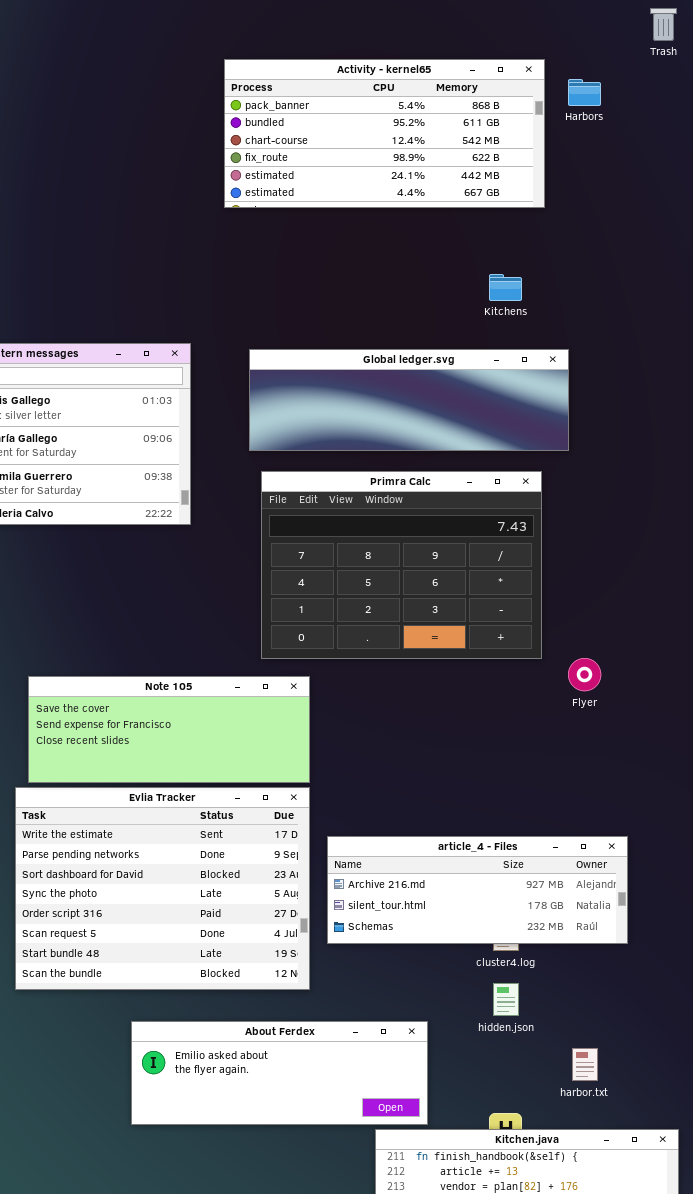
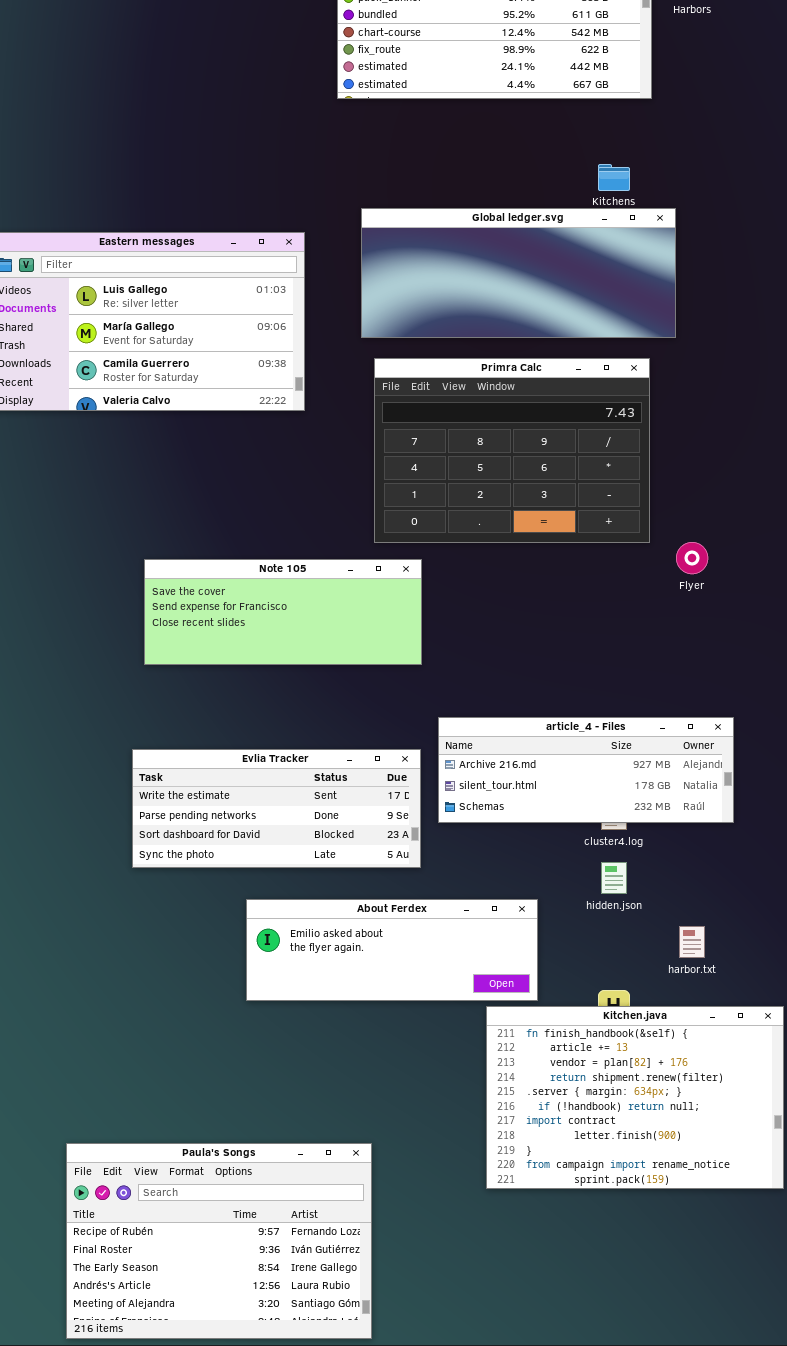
Global ledger.svg: [249,349,569,451] -> [361,208,676,338], resized
Evlia Tracker: [15,787,310,990] -> [132,749,421,868], resized

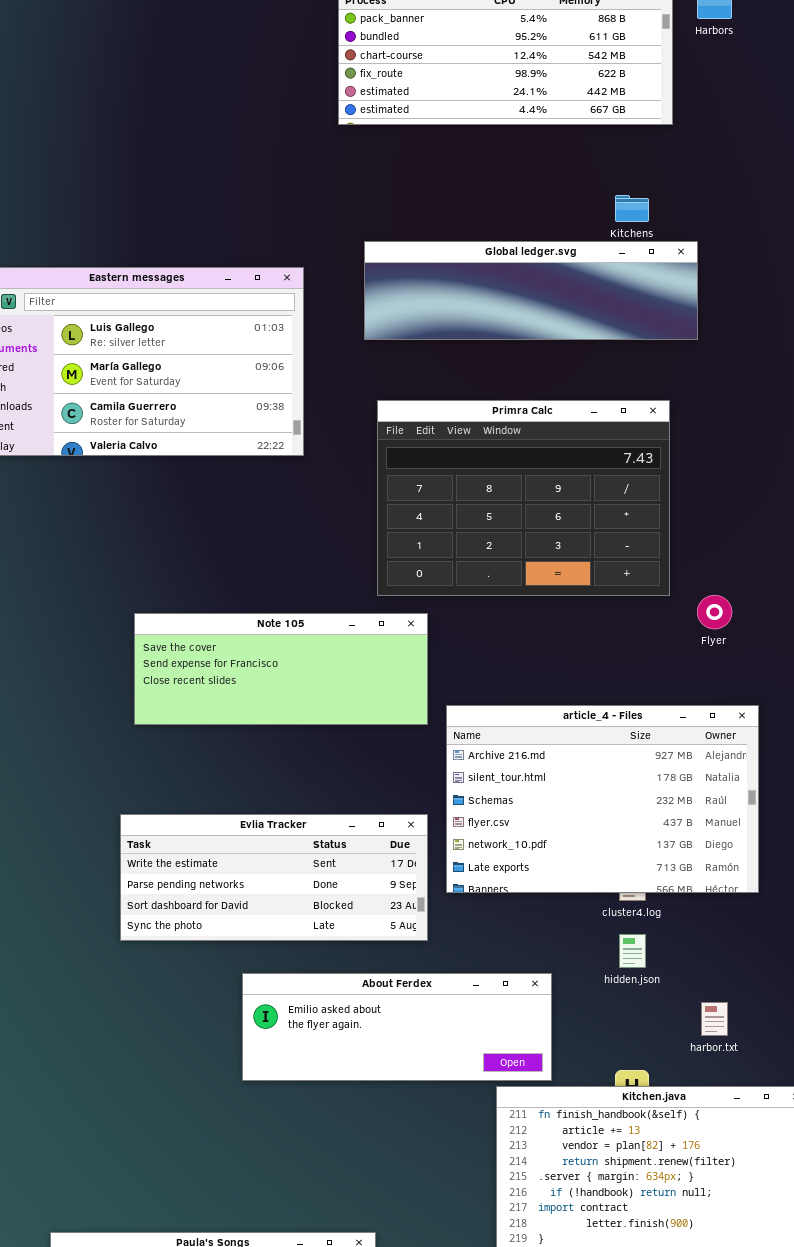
Global ledger.svg: [361,208,676,338] -> [364,241,698,340], resized
article_4 - Files: [438,717,734,823] -> [446,705,759,893], resized

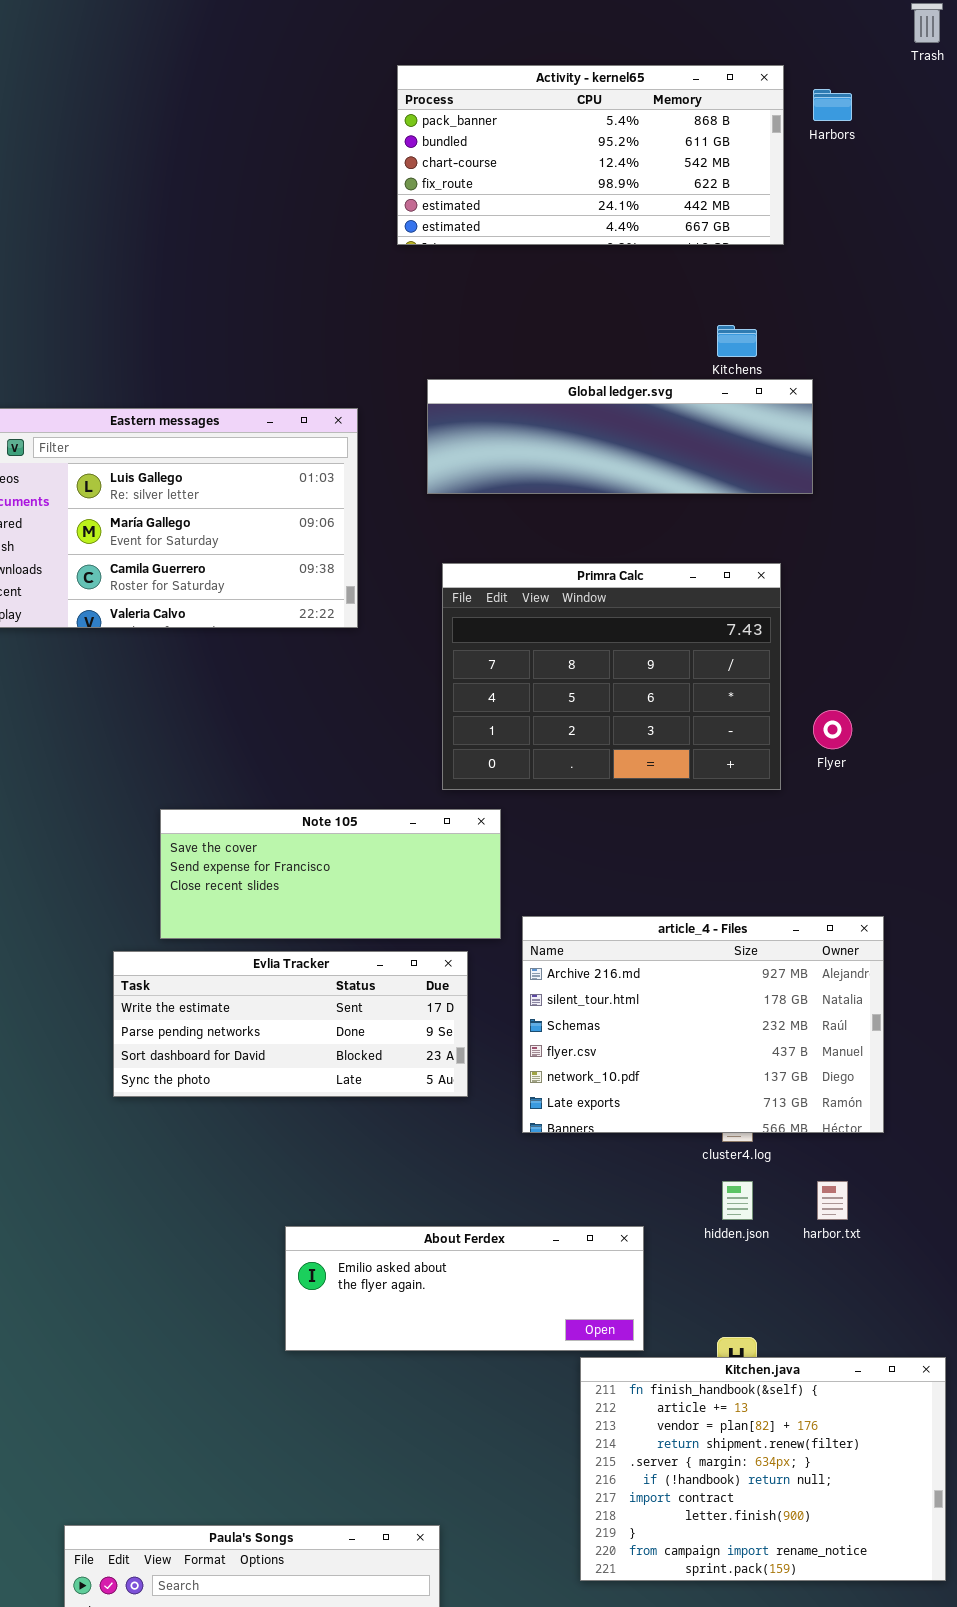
Flyer: [697,595,732,629] -> [813,710,852,749], moved
Evlia Tracker: [120,814,428,941] -> [113,951,468,1097], moved
harbor.txt: [701,1002,728,1036] -> [817,1181,848,1220], moved

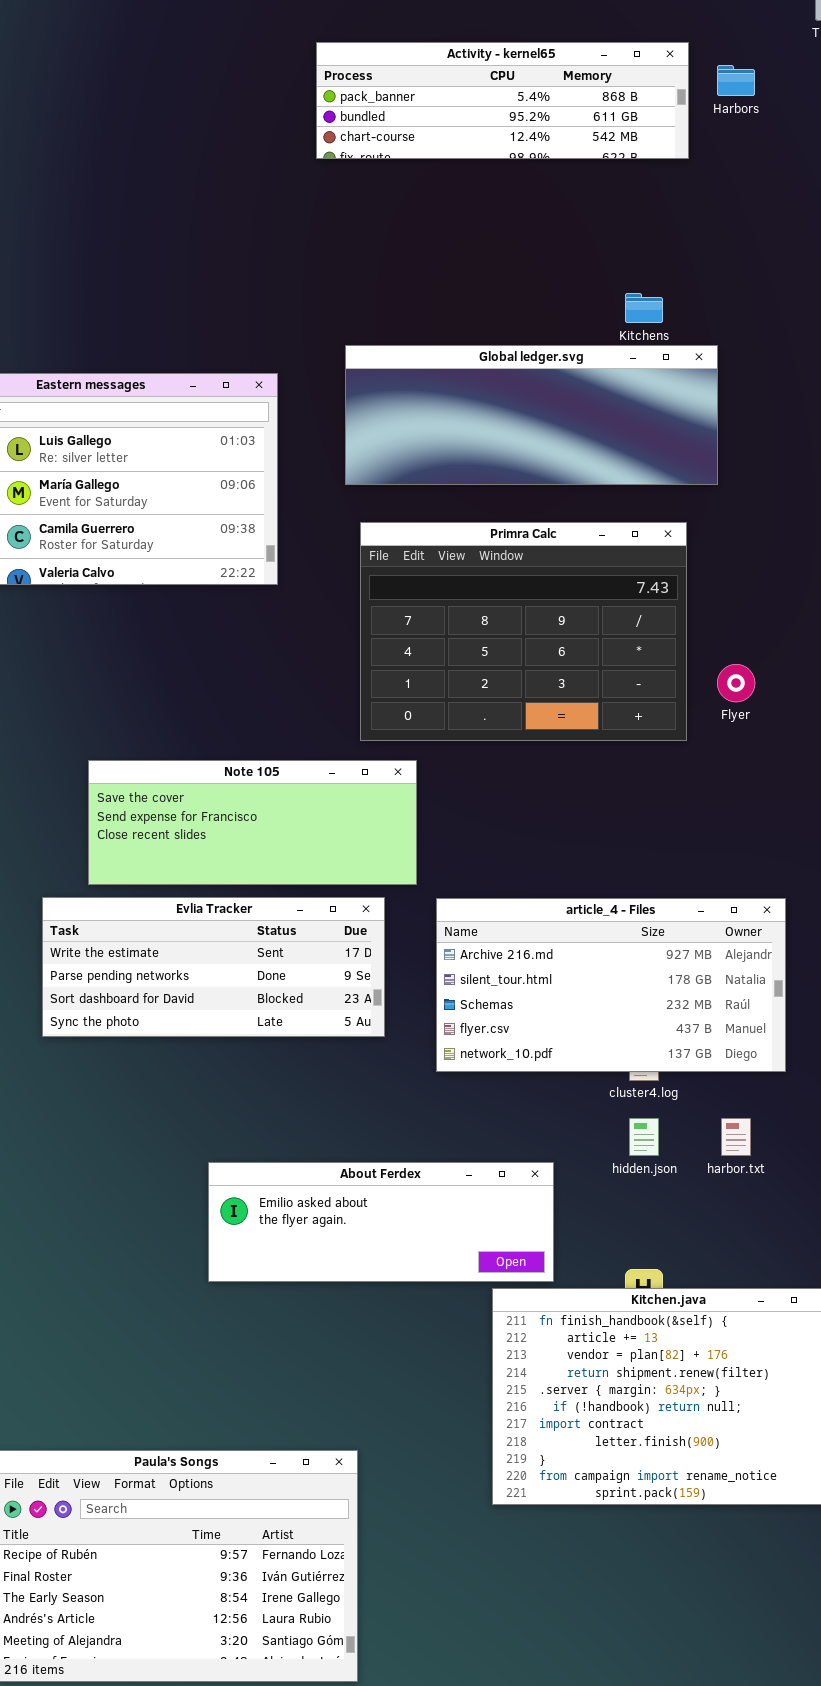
Activity - kernel65: [397,65,784,245] -> [316,42,689,159], resized
Global ledger.svg: [427,379,813,494] -> [345,345,718,485], resized
article_4 - Files: [522,916,884,1133] -> [436,898,786,1072], resized

